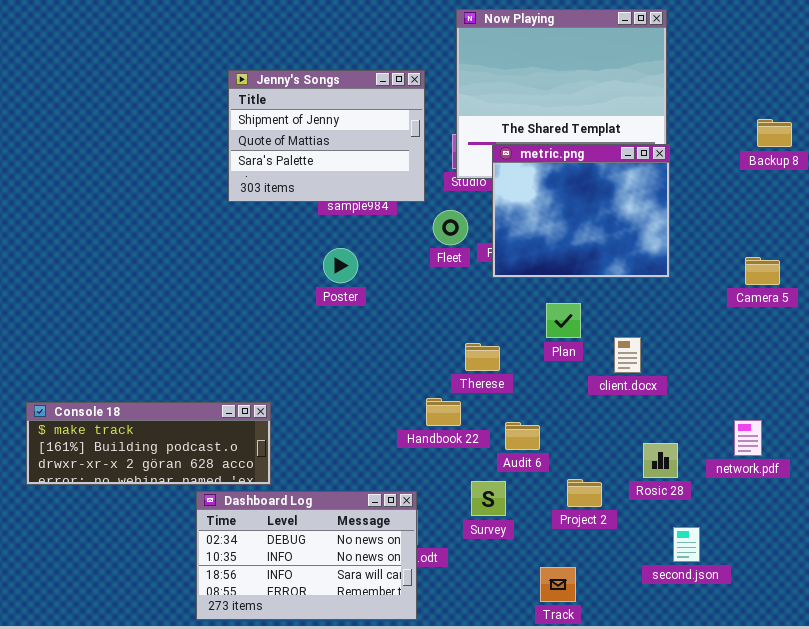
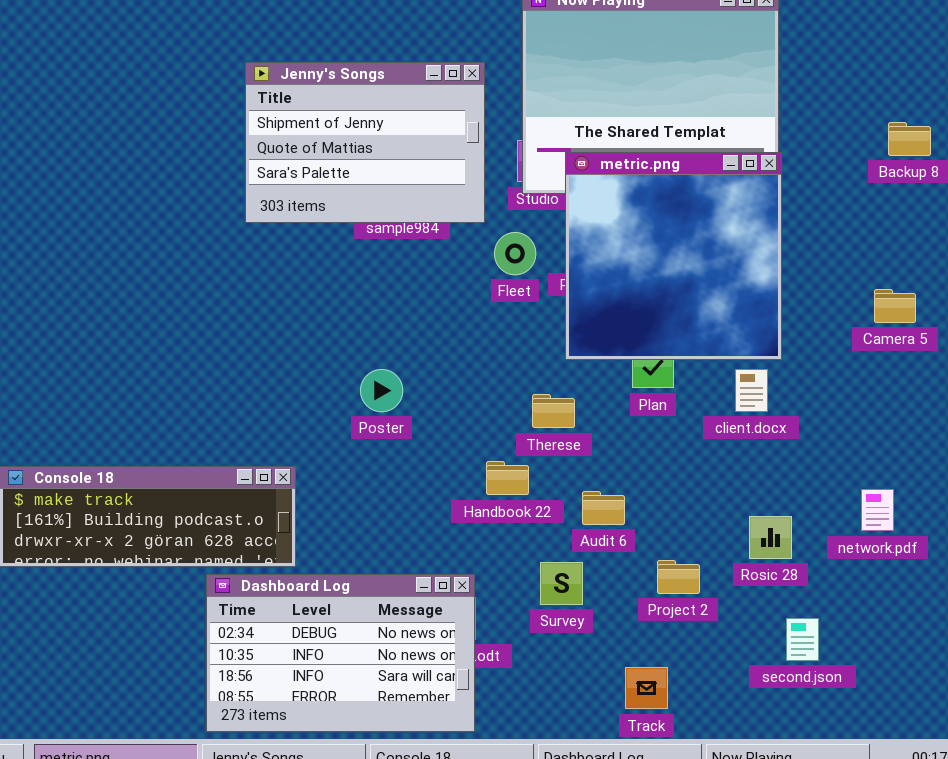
metric.png: [492,144,670,278] -> [565,152,782,360], resized
Poster: [323,248,358,283] -> [360,369,403,412], moved
client.docx: [614,337,641,373] -> [735,369,768,412], moved

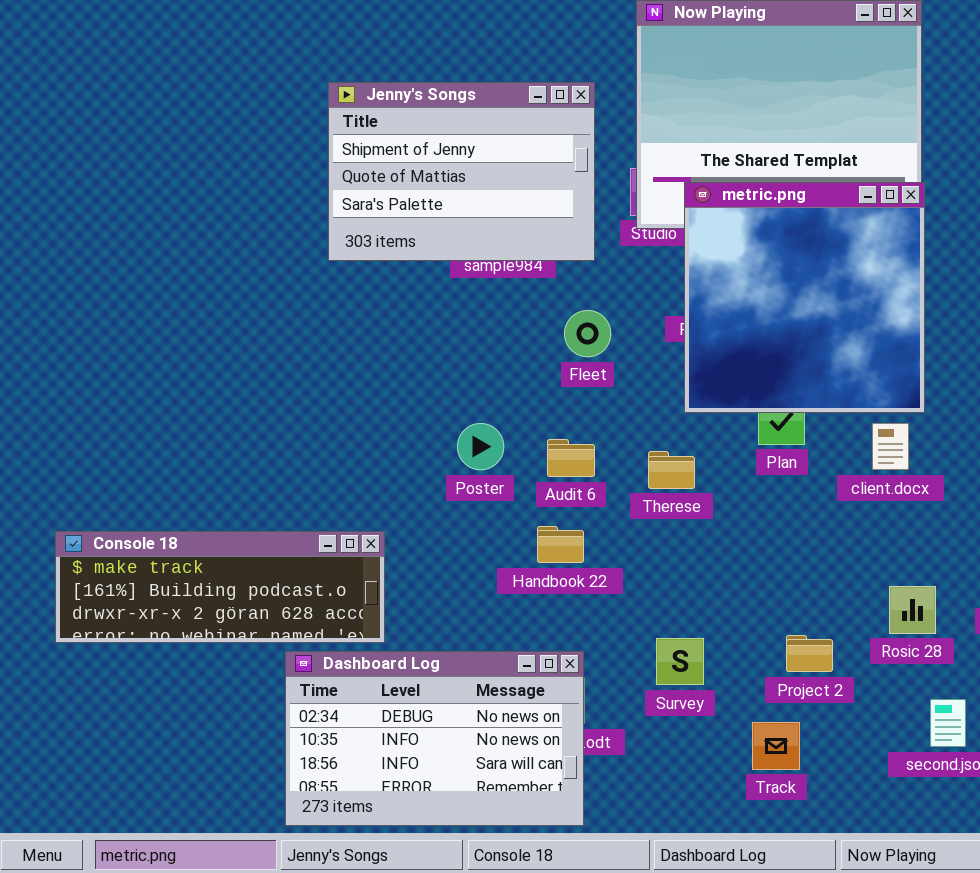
Fleet: [494,232,536,275] -> [564,310,611,357], moved
Handbook 22: [486,461,529,495] -> [537,526,584,563], moved
Audit 6: [582,491,625,525] -> [547,439,595,477], moved
Track: [625,667,668,709] -> [752,722,800,770], moved

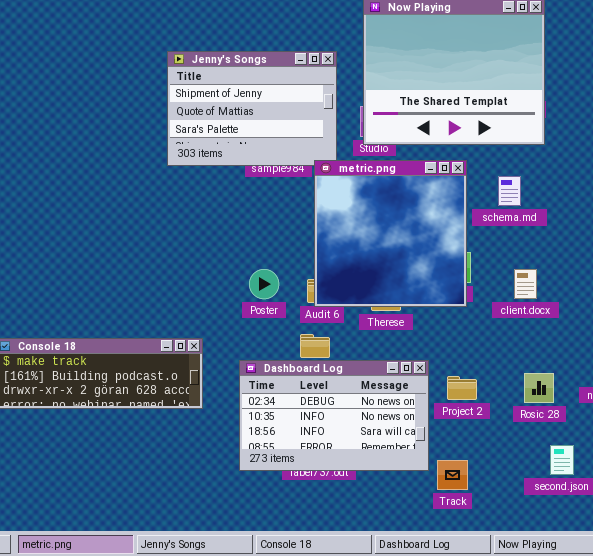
metric.png: [684,182,925,413] -> [314,160,467,307], moved
Project 2: [786,635,833,672] -> [447,376,477,400], moved
Dashboard Log: [285,651,584,826] -> [239,360,429,471], moved

